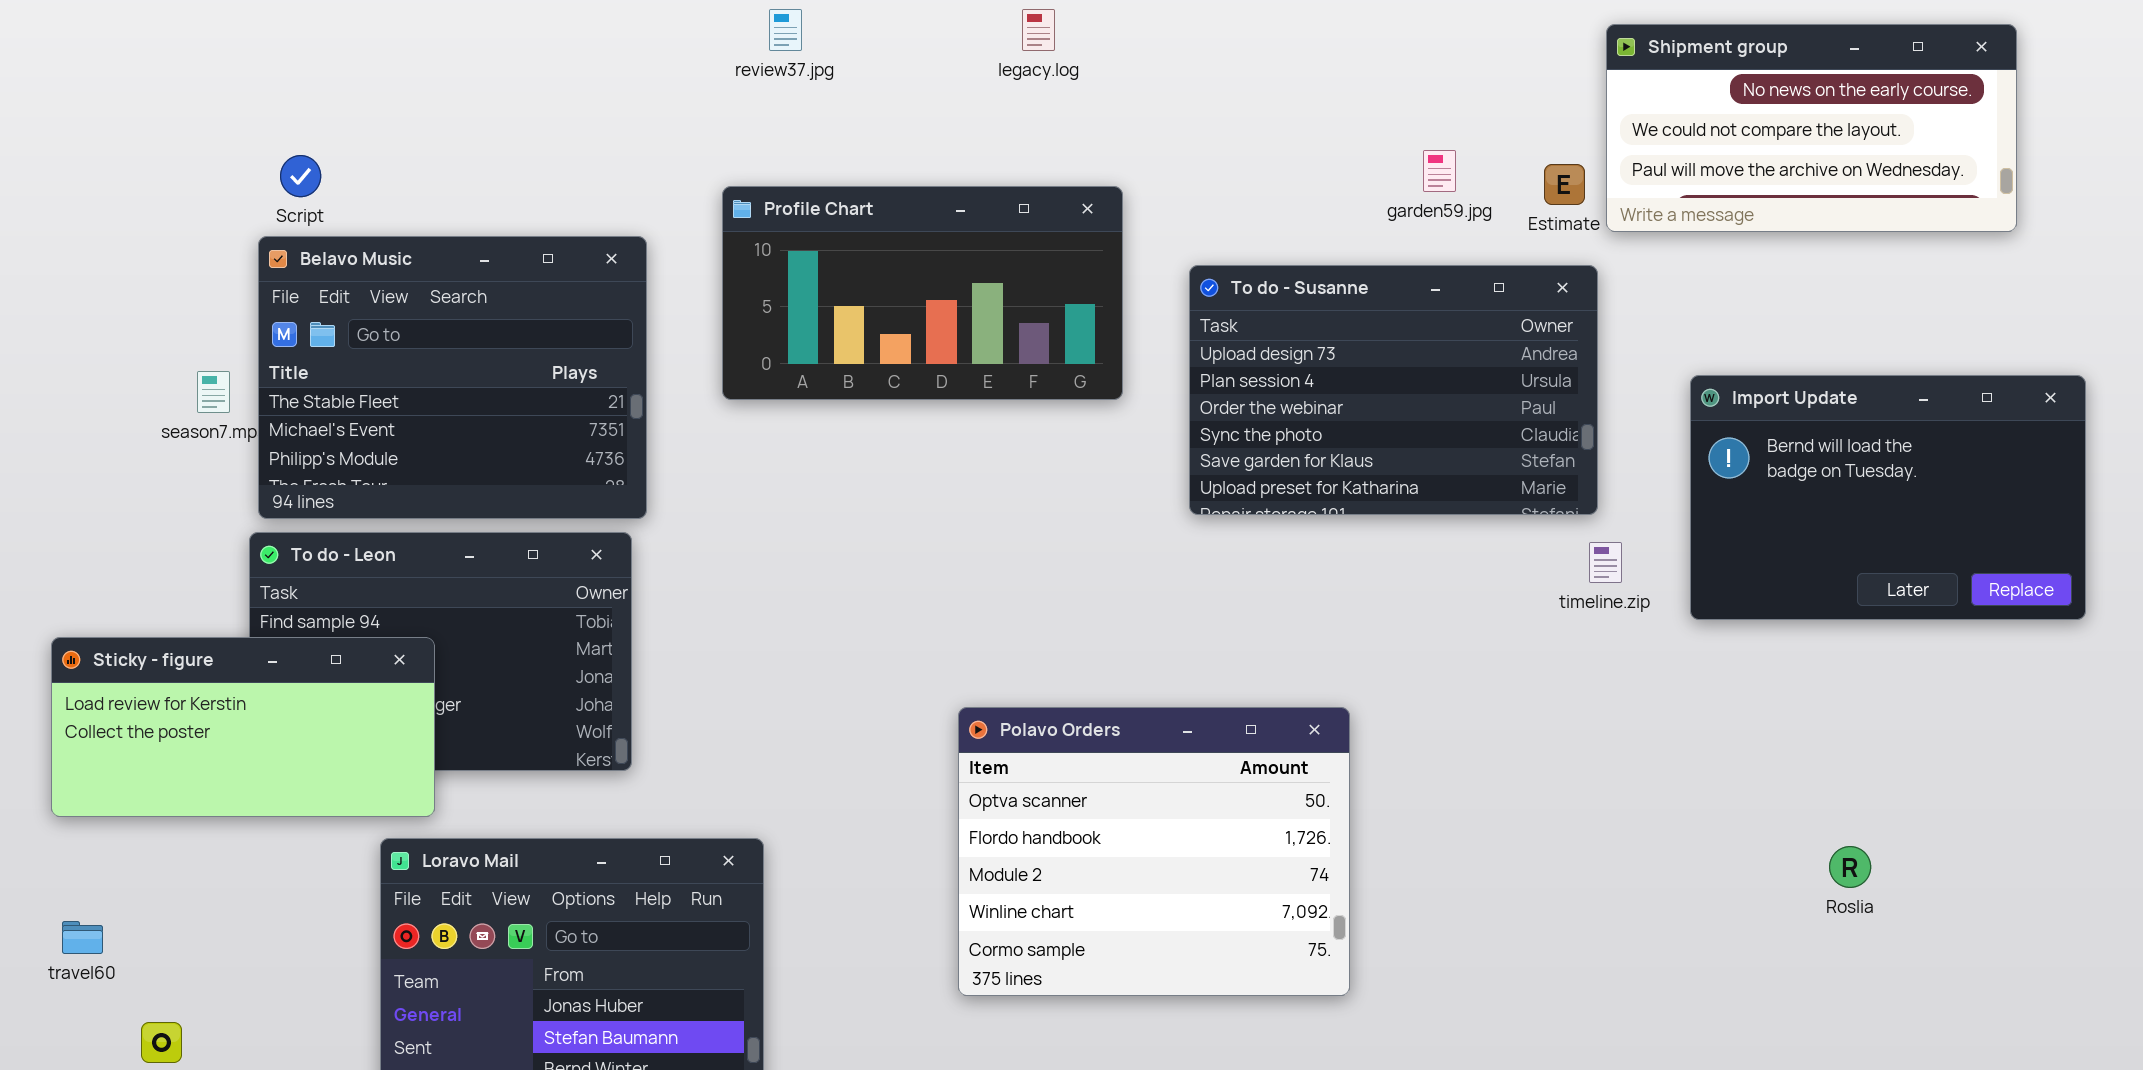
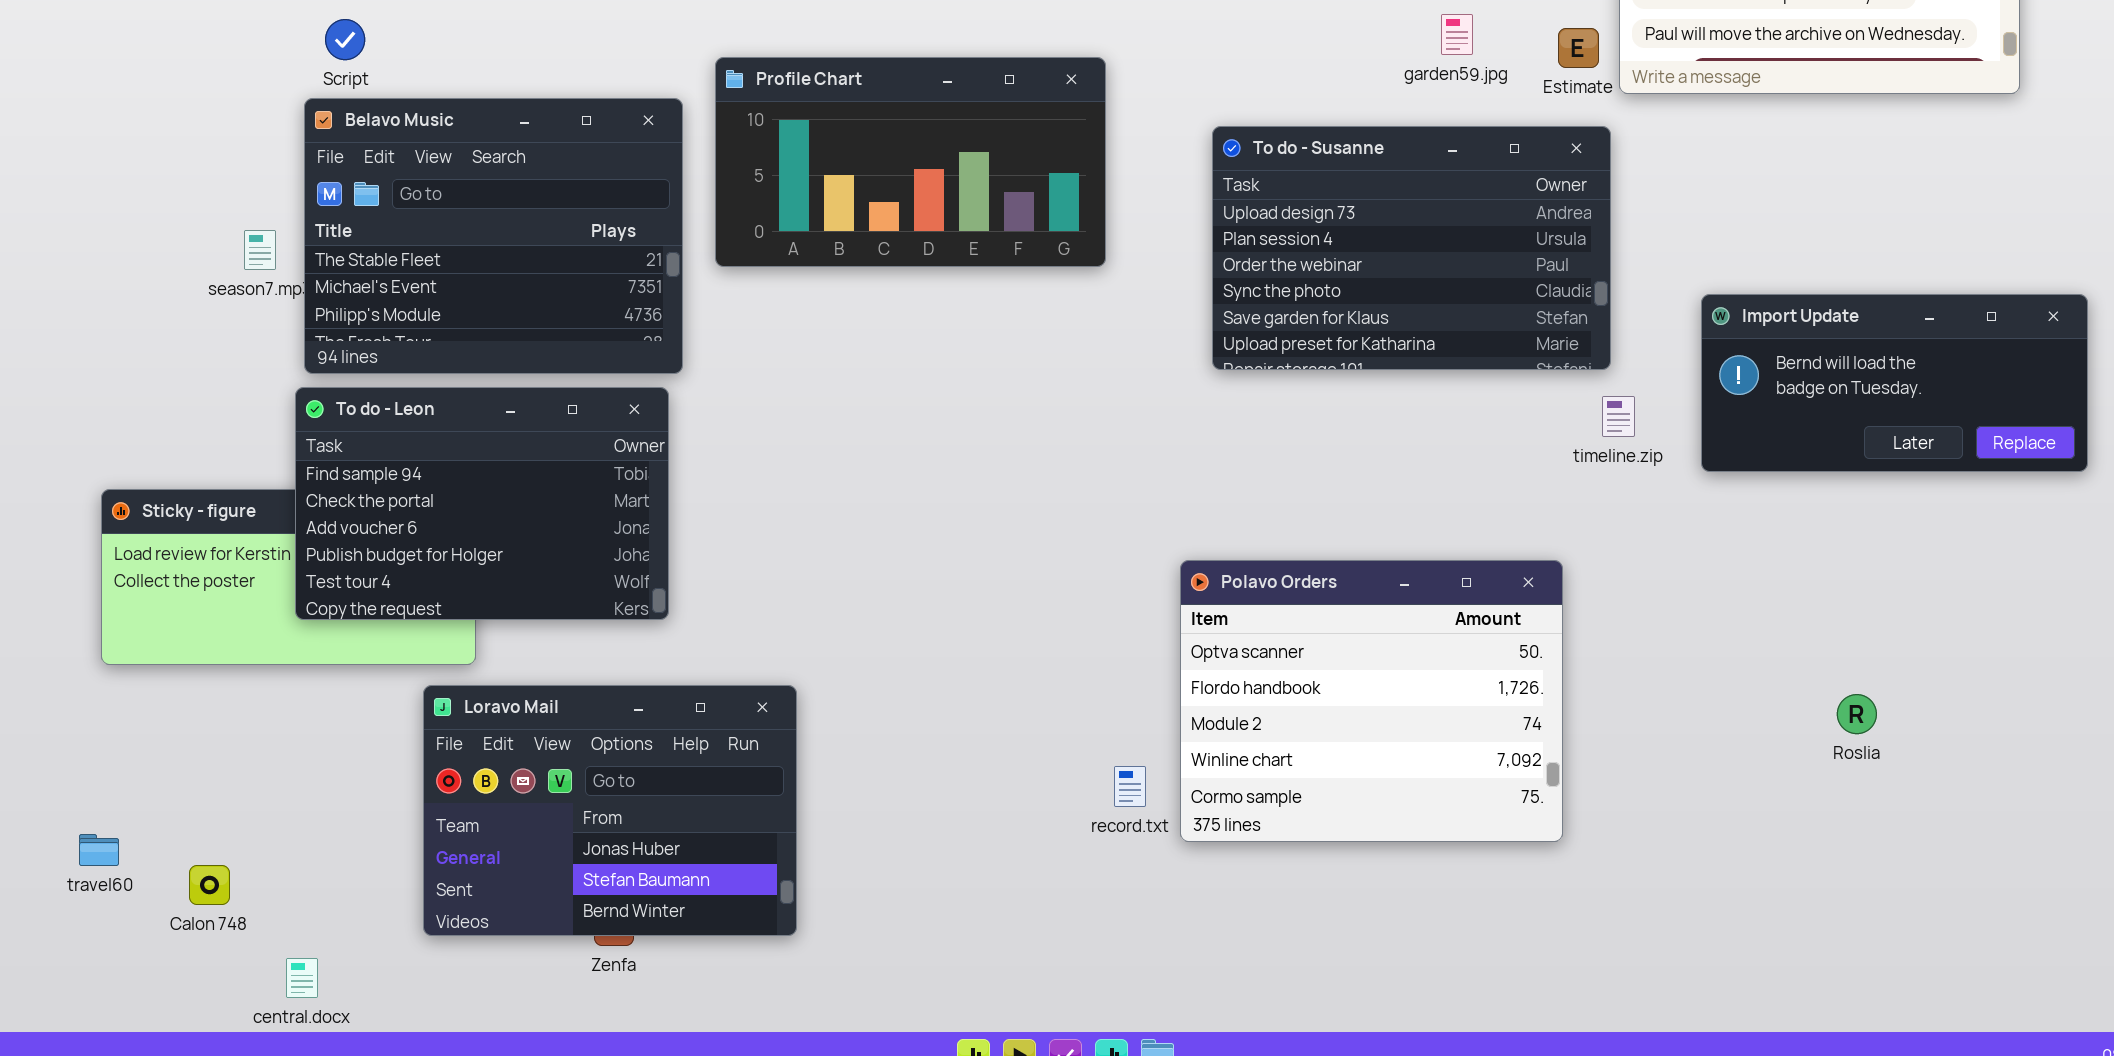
Profile Chart: [722,186,1123,400] -> [715,57,1106,267], moved
Import Update: [1690,375,2086,620] -> [1701,294,2088,472], resized
To do - Leon: [249,532,632,771] -> [295,387,669,620], raised
Polavo Orders: [958,707,1350,996] -> [1180,560,1563,842], moved
travel60: [62,921,103,954] -> [79,834,119,866], moved

